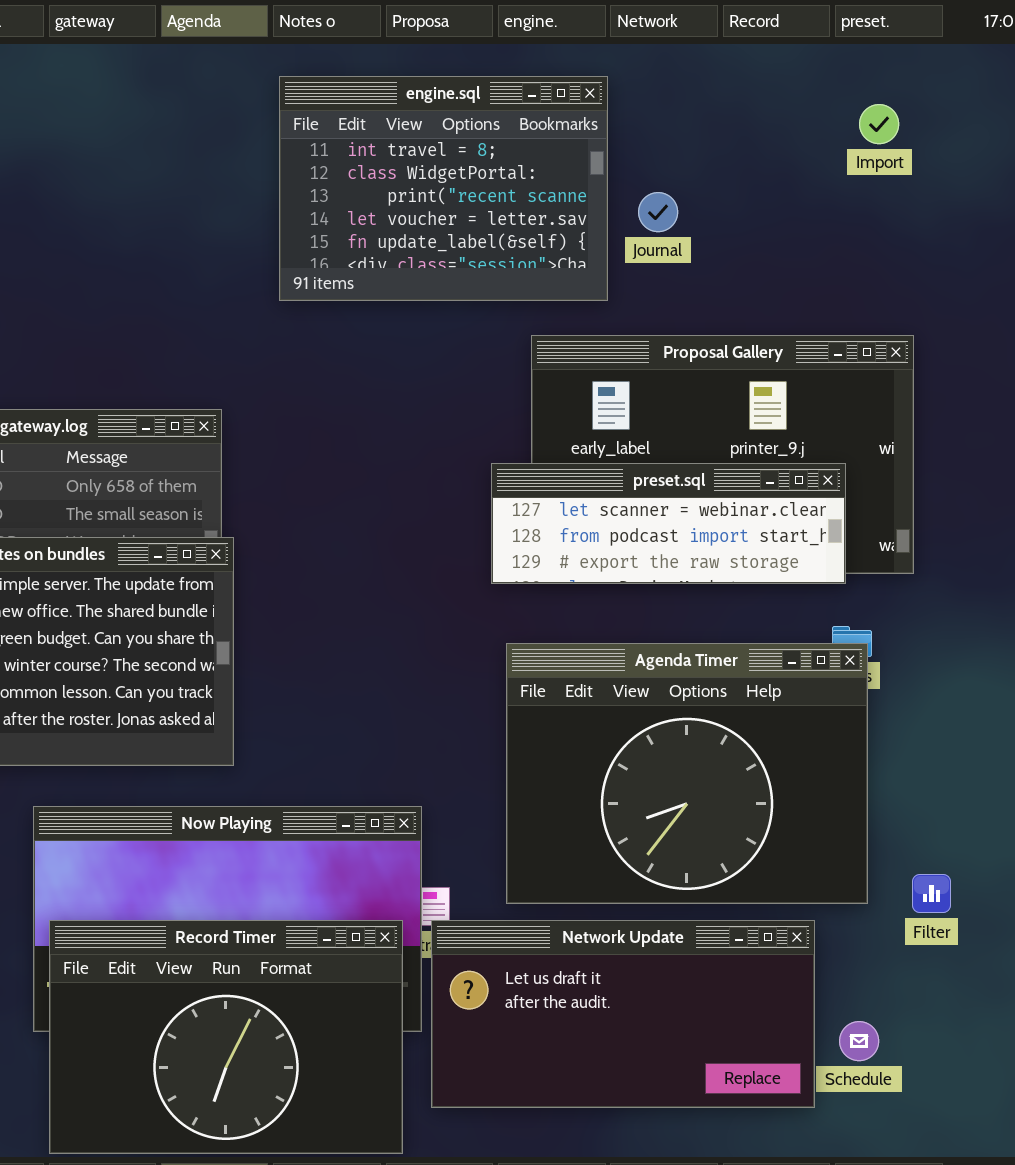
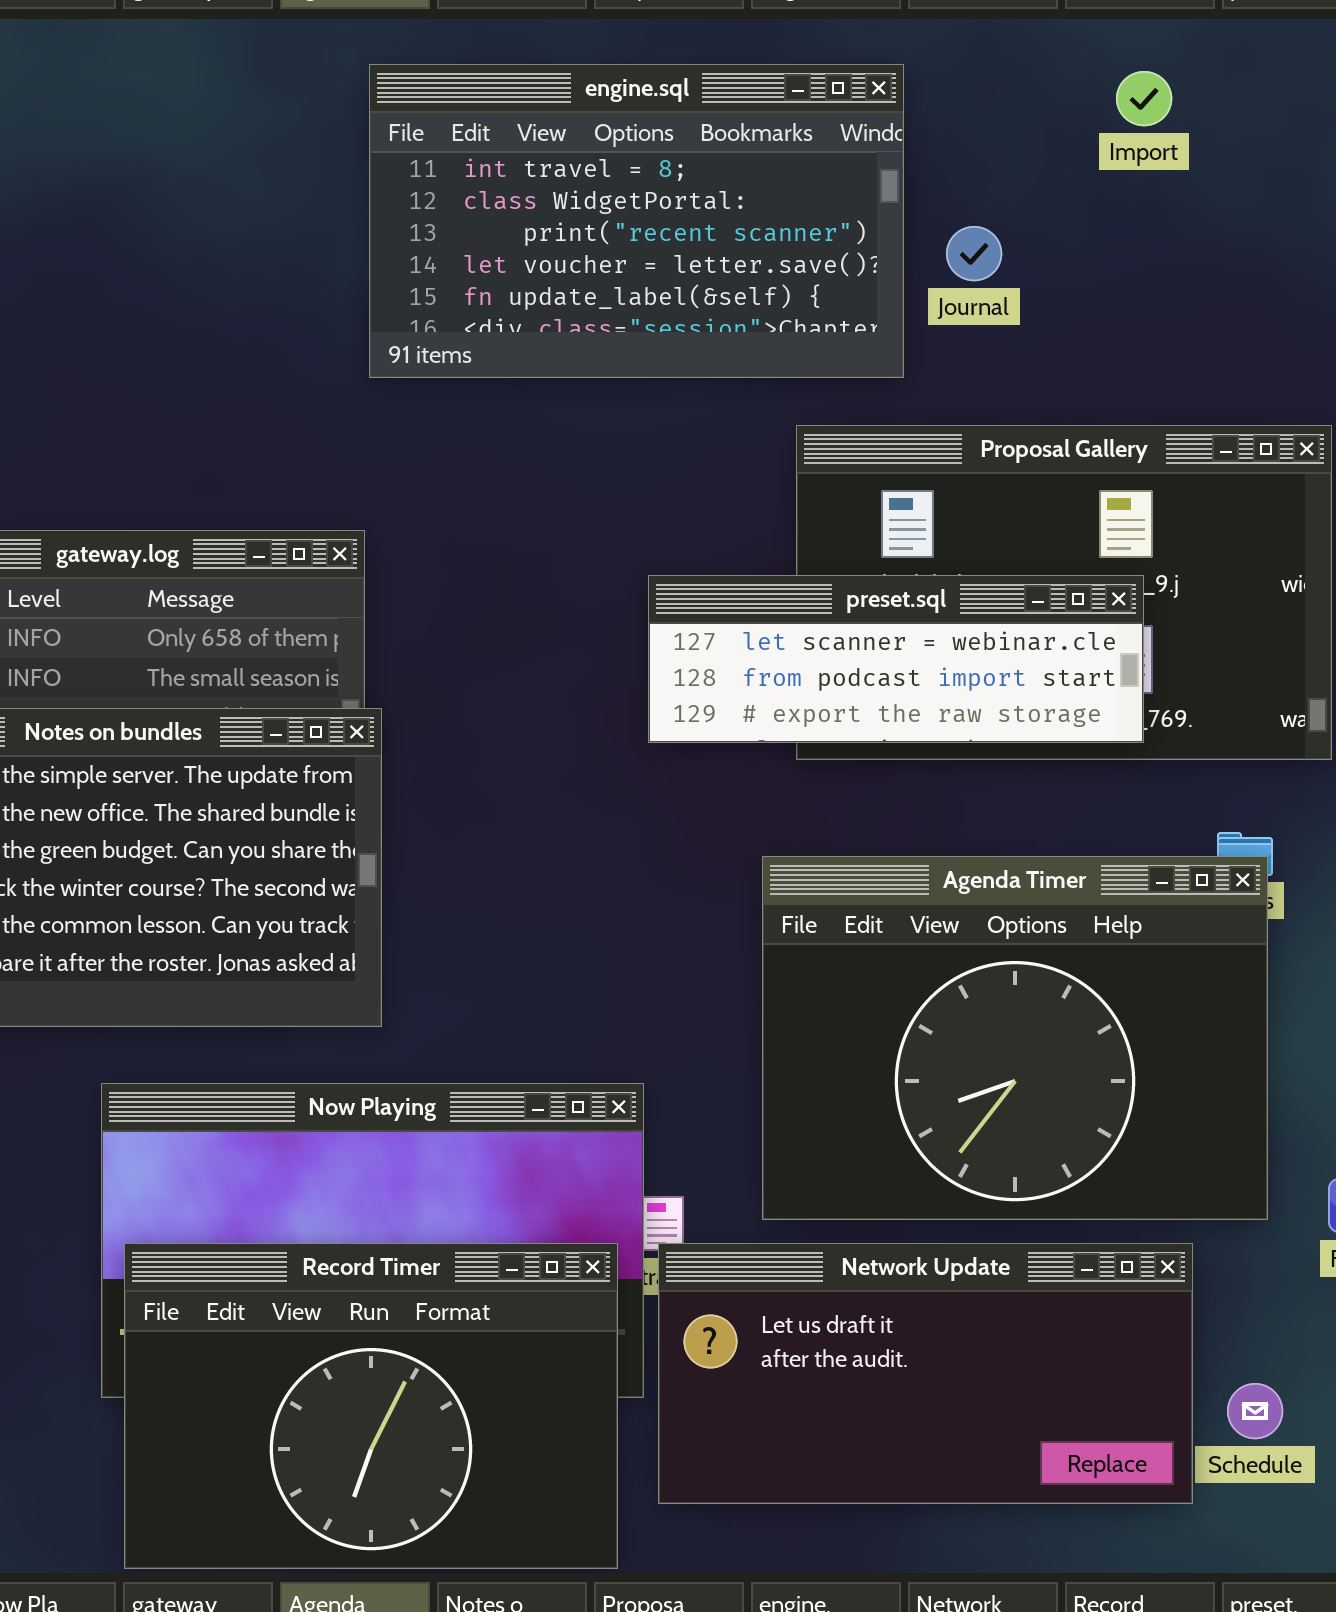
engine.sql: [279,76,608,301] -> [369,64,904,378], resized
Import: [859,104,899,144] -> [1116,71,1172,126], moved
preset.sql: [491,463,846,584] -> [648,575,1144,743], moved

